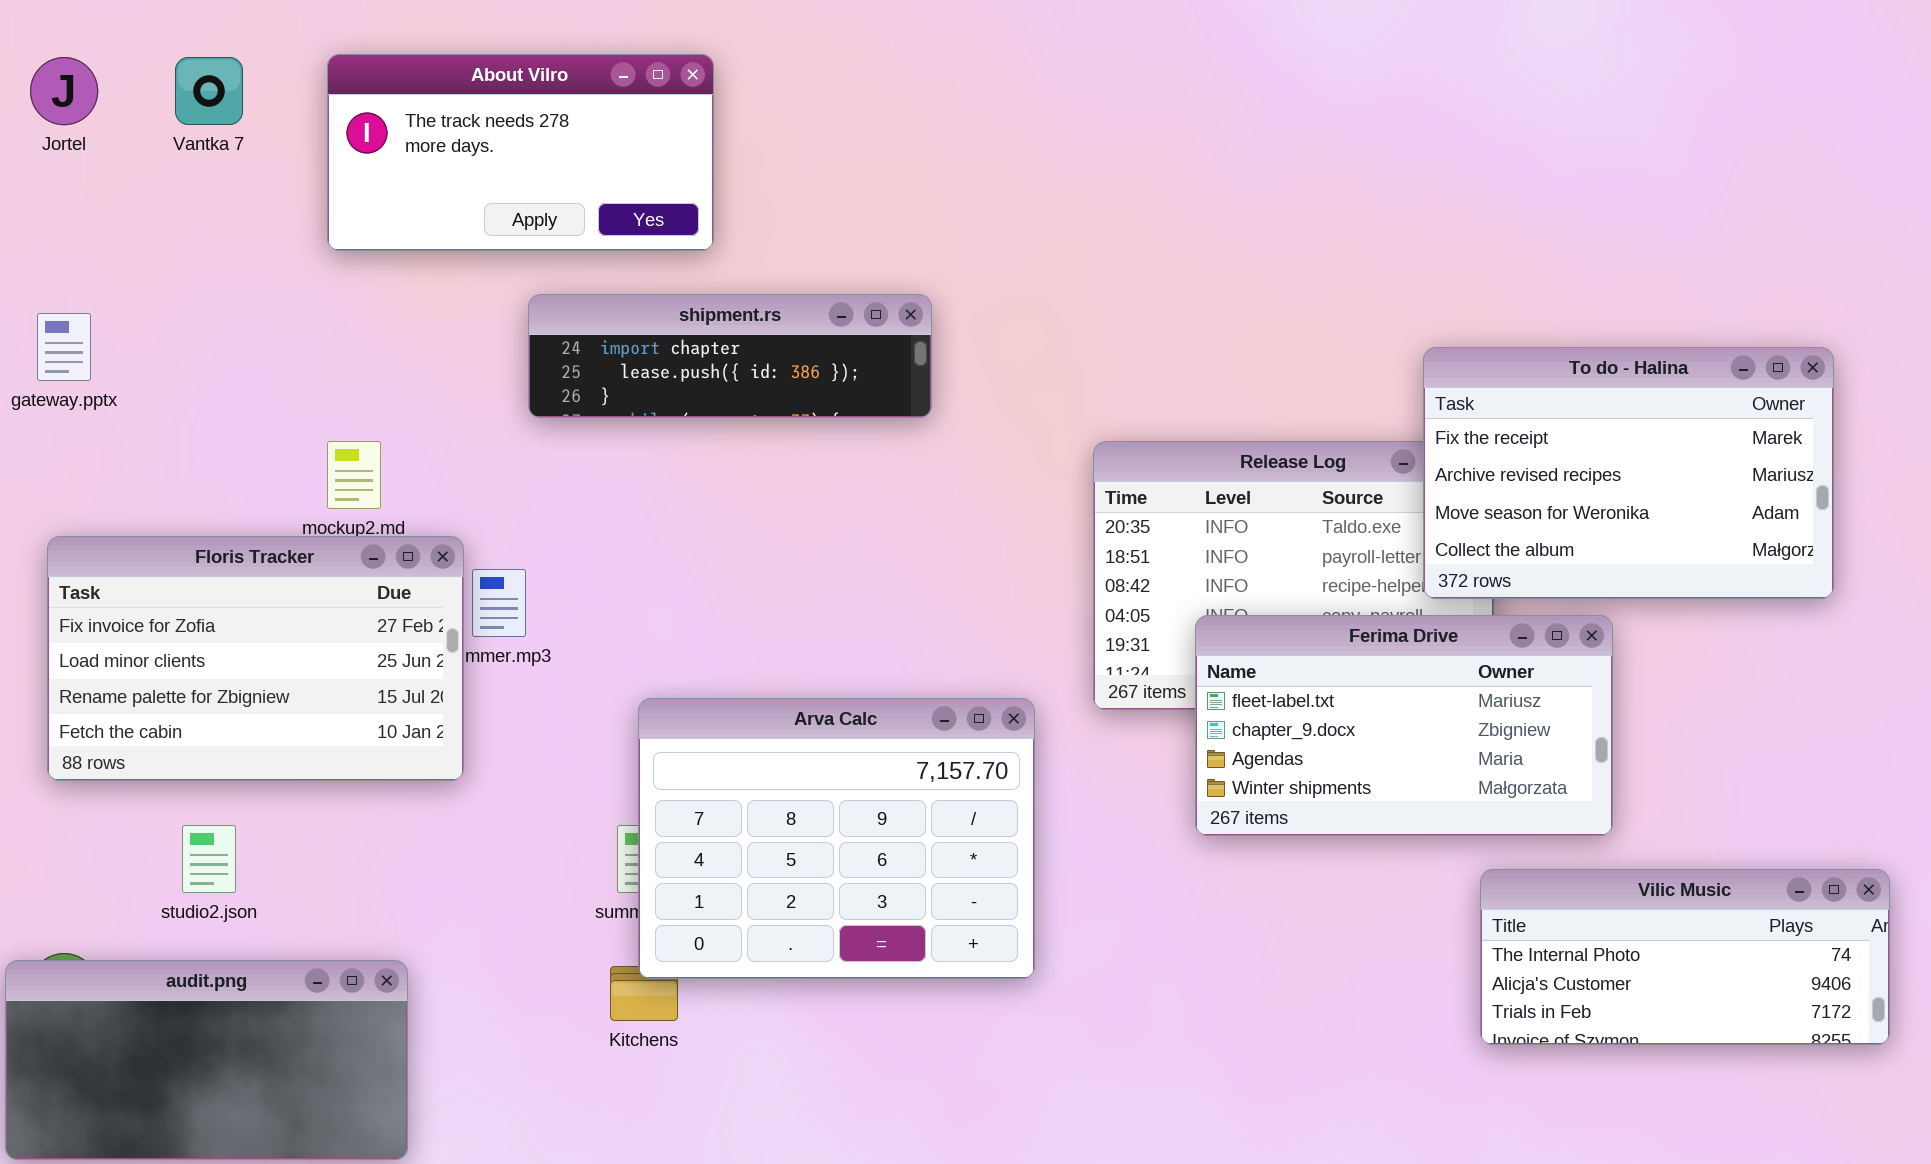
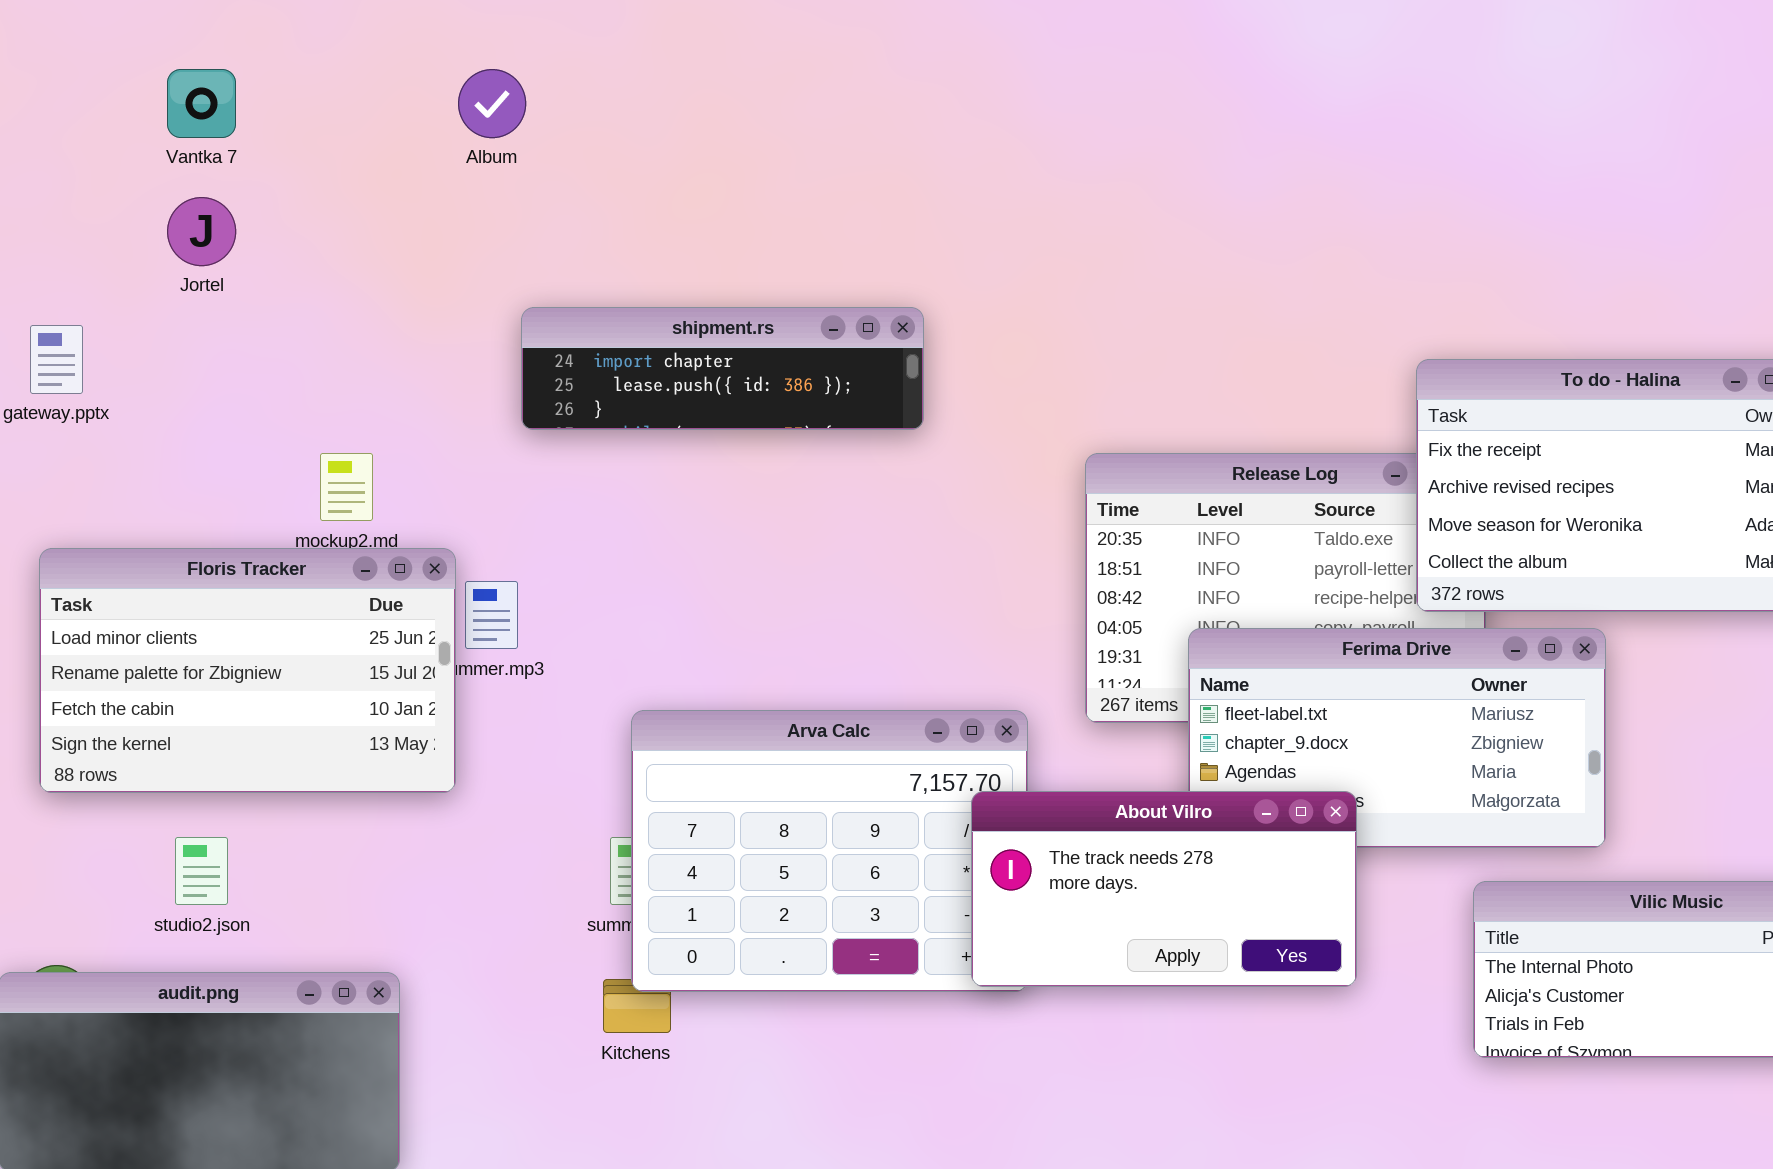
About Vilro: [327,54,714,251] -> [971,791,1357,987], moved
Jortel: [30,57,98,125] -> [167,197,236,266], moved
Floris Tracker: [47,536,464,781] -> [39,548,456,793], scrolled down 1 row

